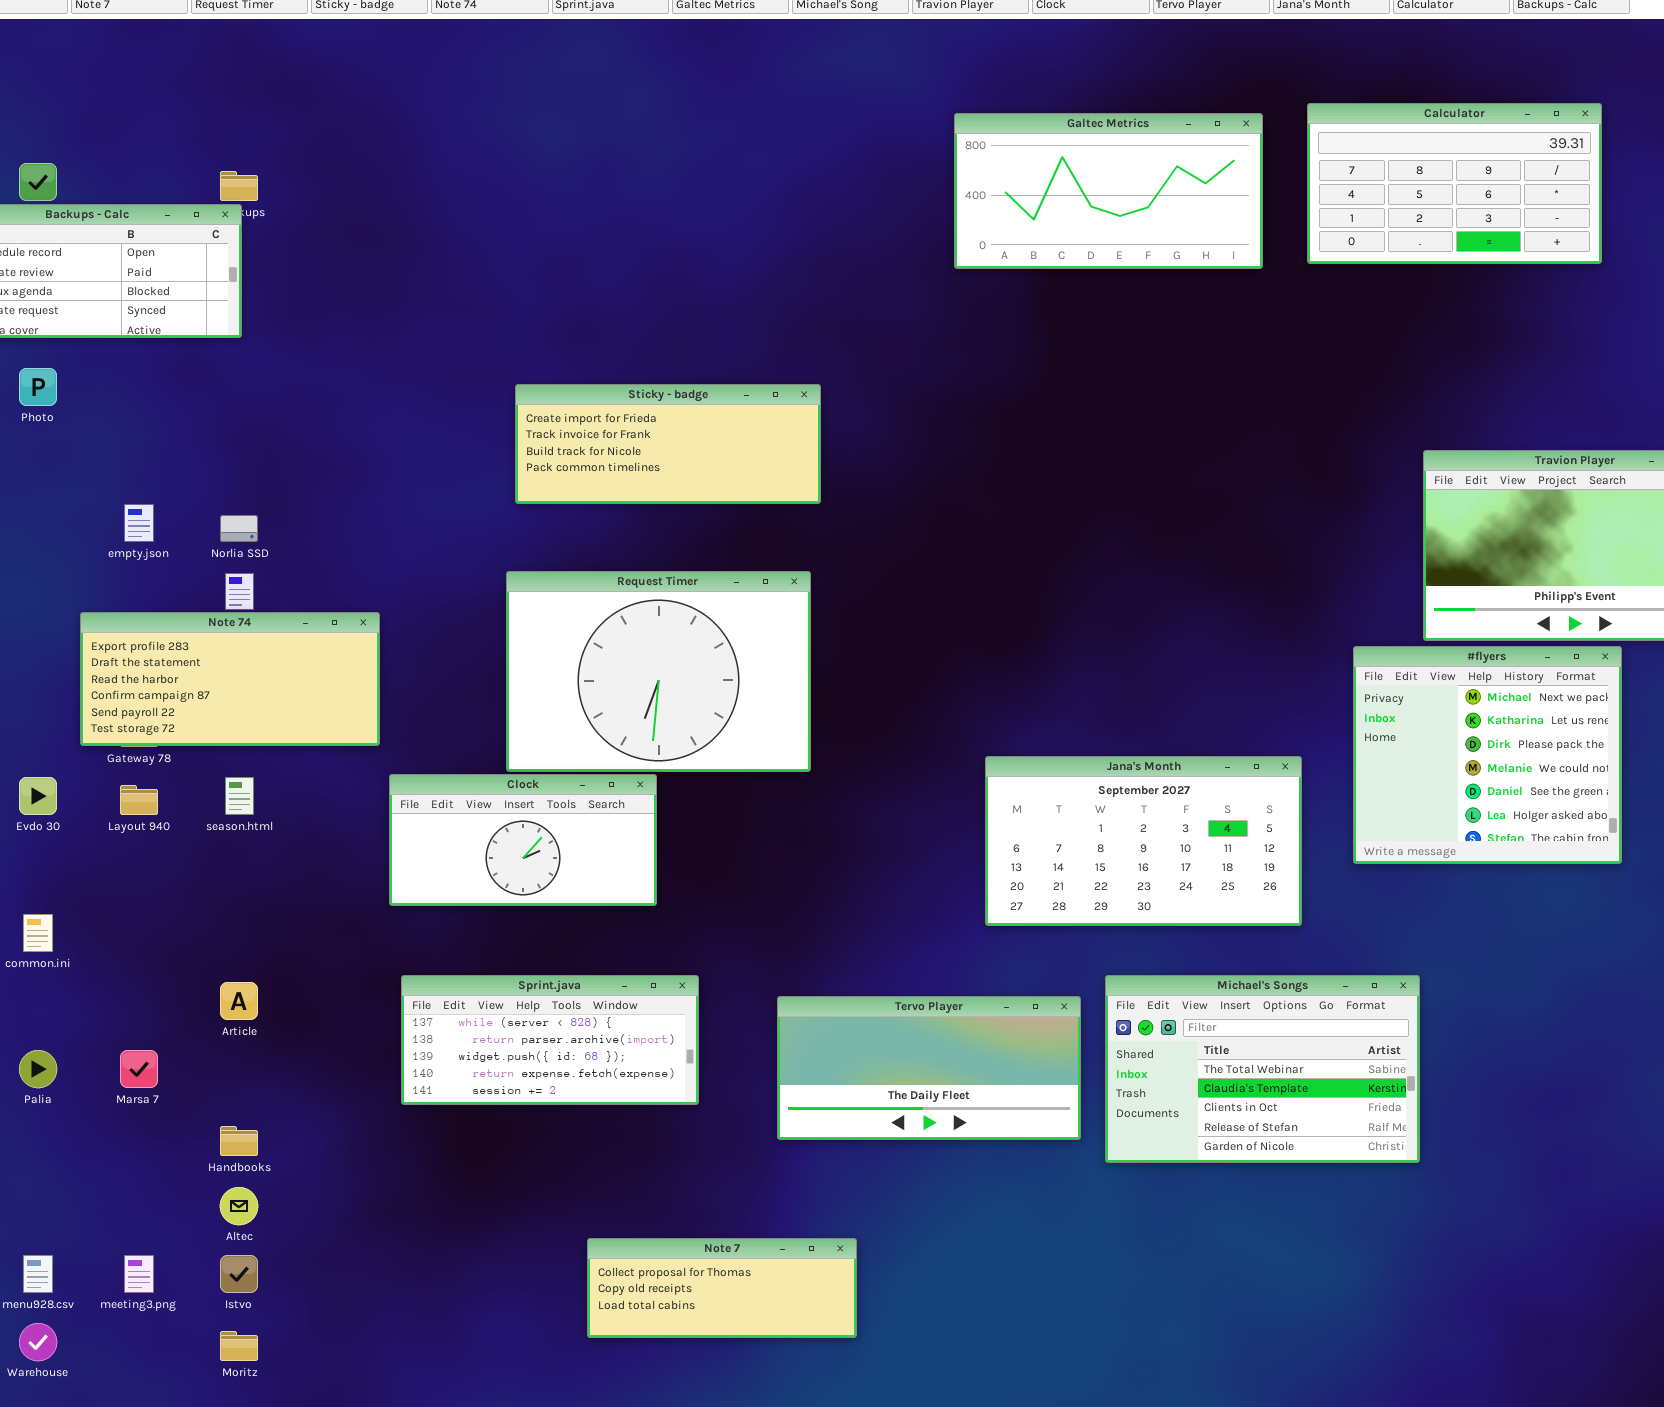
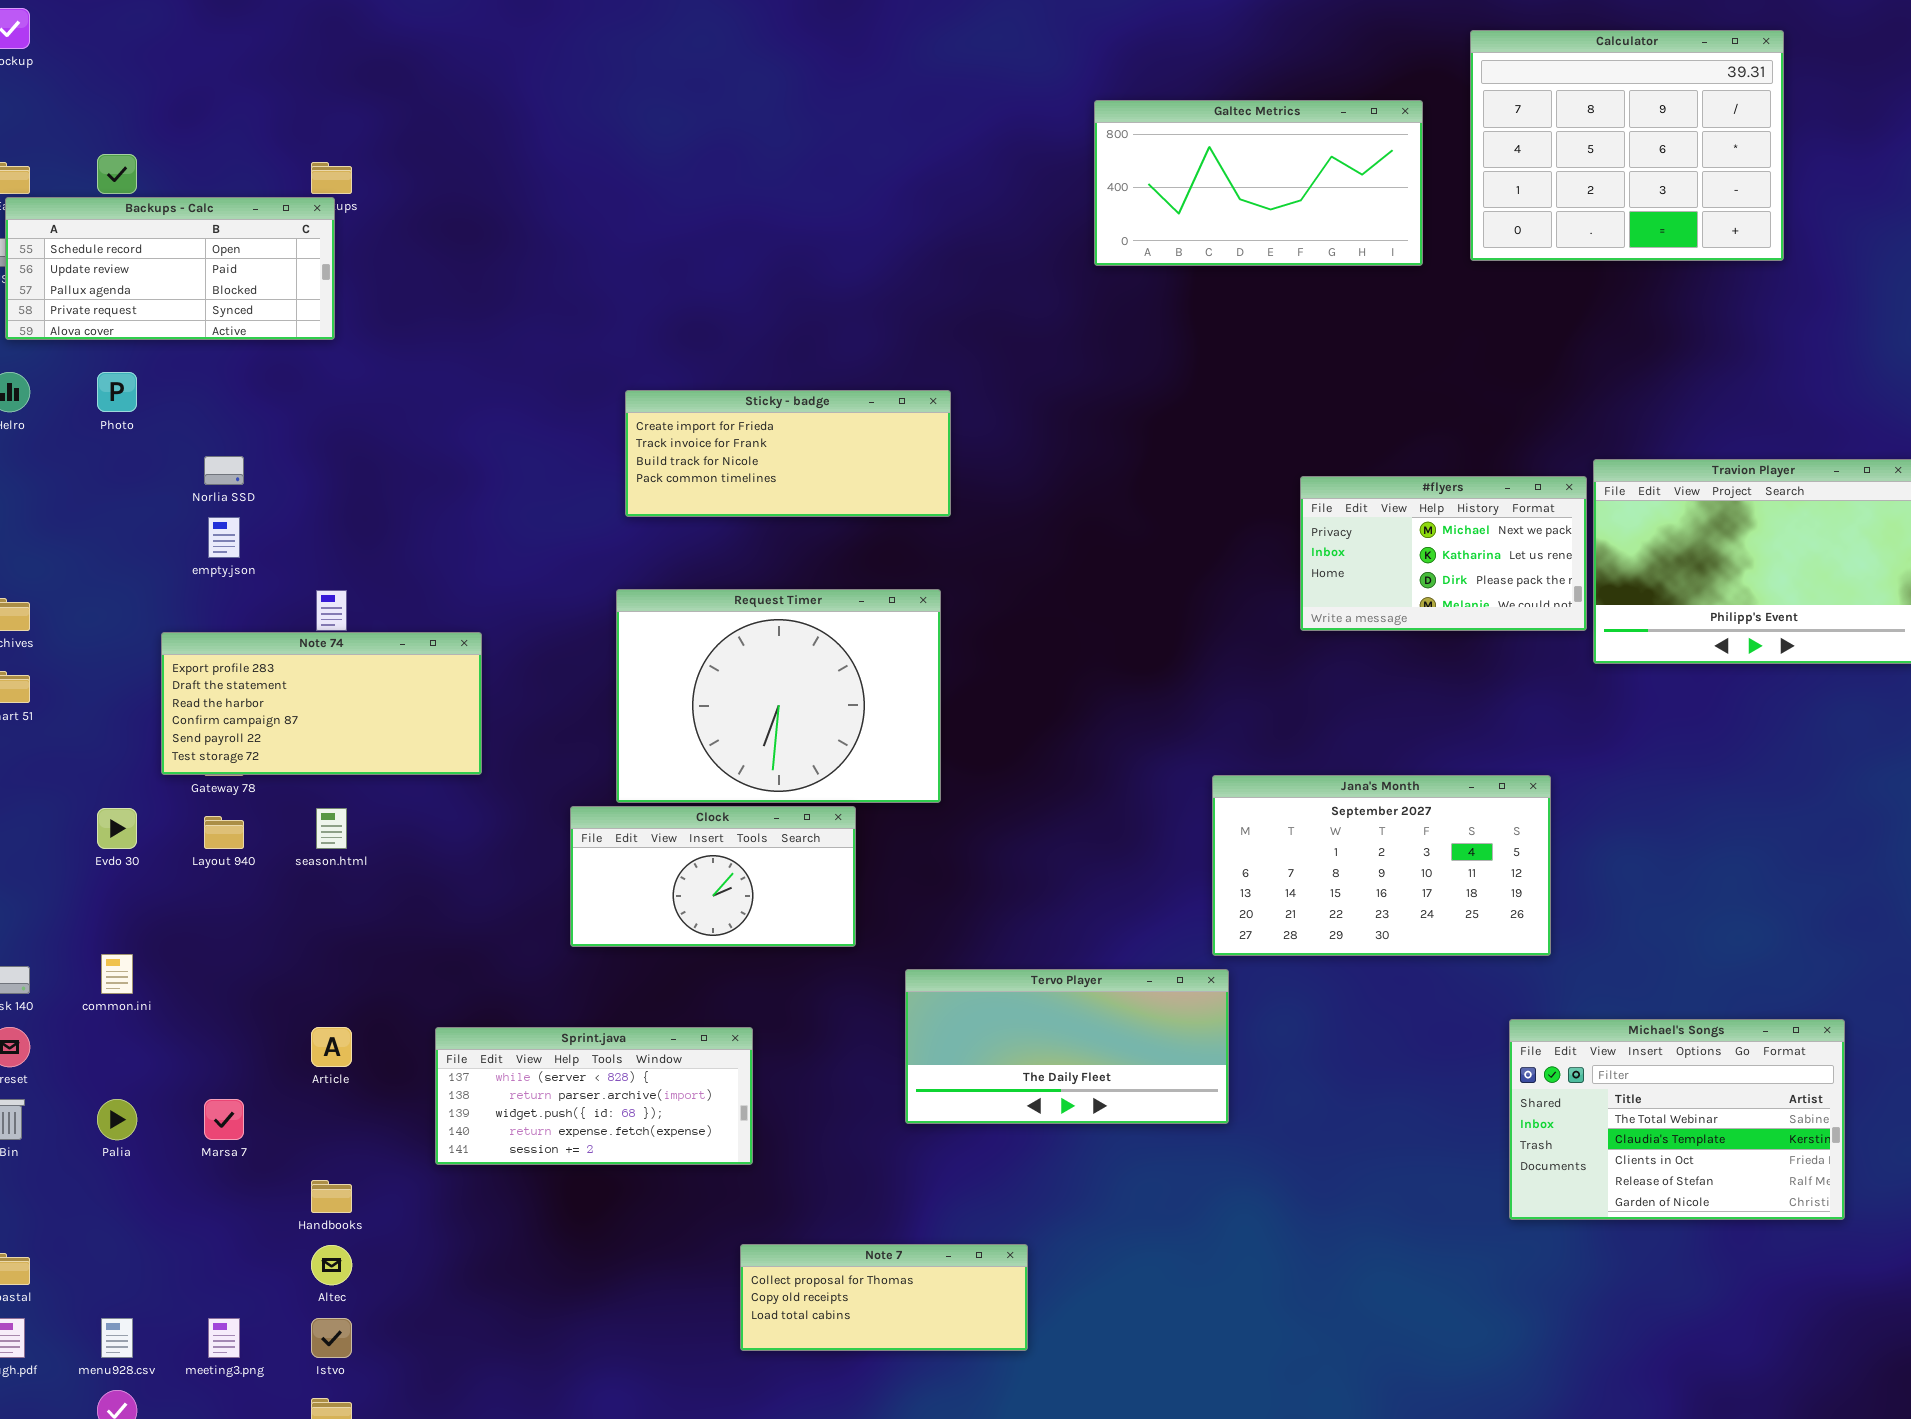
Calculator: [1307,103,1602,264] -> [1470,30,1784,261], resized
Norlia SSD: [220,515,258,542] -> [204,456,244,485], moved
#flyers: [1353,646,1622,864] -> [1300,476,1587,631], moved, resized
Jana's Month: [985,756,1302,926] -> [1212,775,1551,956], moved
Clock: [389,774,657,906] -> [570,806,856,947], moved
Sprint.java: [401,975,699,1105] -> [435,1027,753,1165], moved
Michael's Songs: [1105,975,1420,1163] -> [1509,1019,1845,1220], moved
Tervo Player: [777,996,1081,1140] -> [905,969,1229,1124], moved
Note 7: [587,1238,857,1338] -> [740,1244,1028,1351], moved

